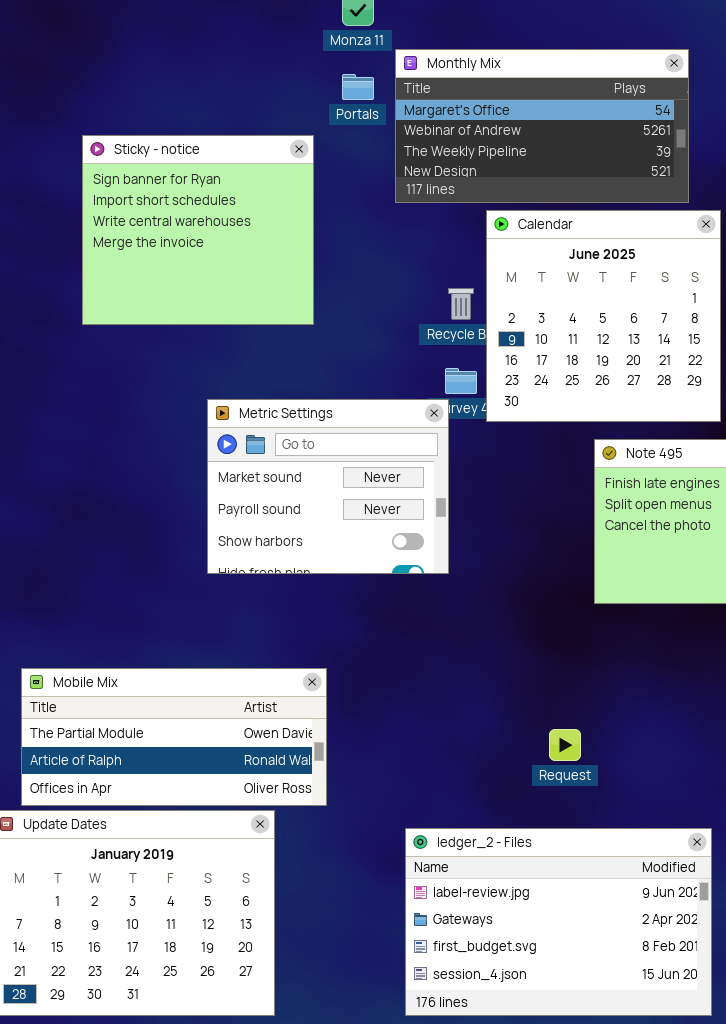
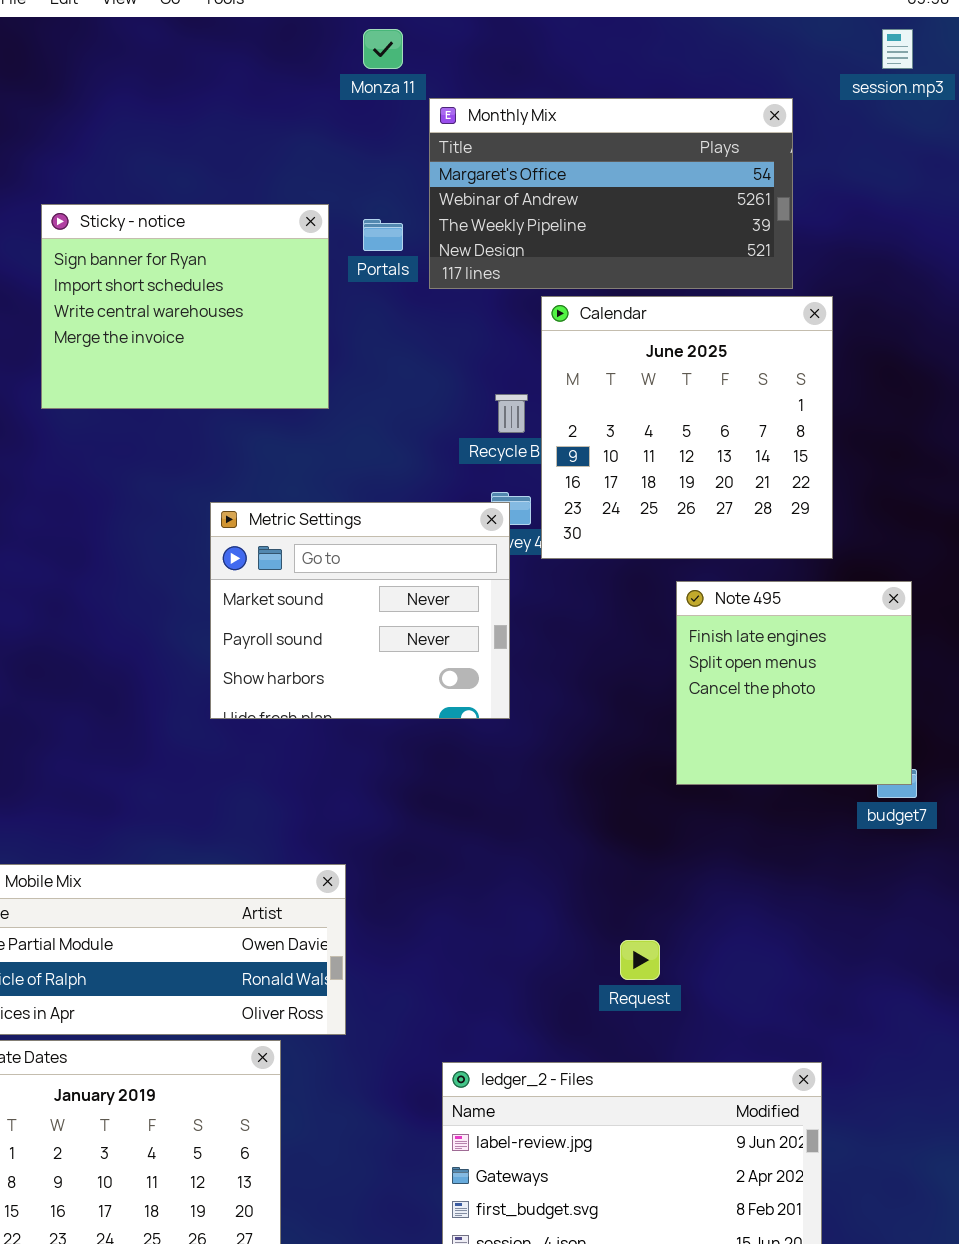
Portals: [342,74,374,100] -> [363,219,403,251], moved
Sticky - notice: [82,135,314,325] -> [41,204,329,409], resized
Metric Settings: [207,399,449,574] -> [210,502,510,719], moved

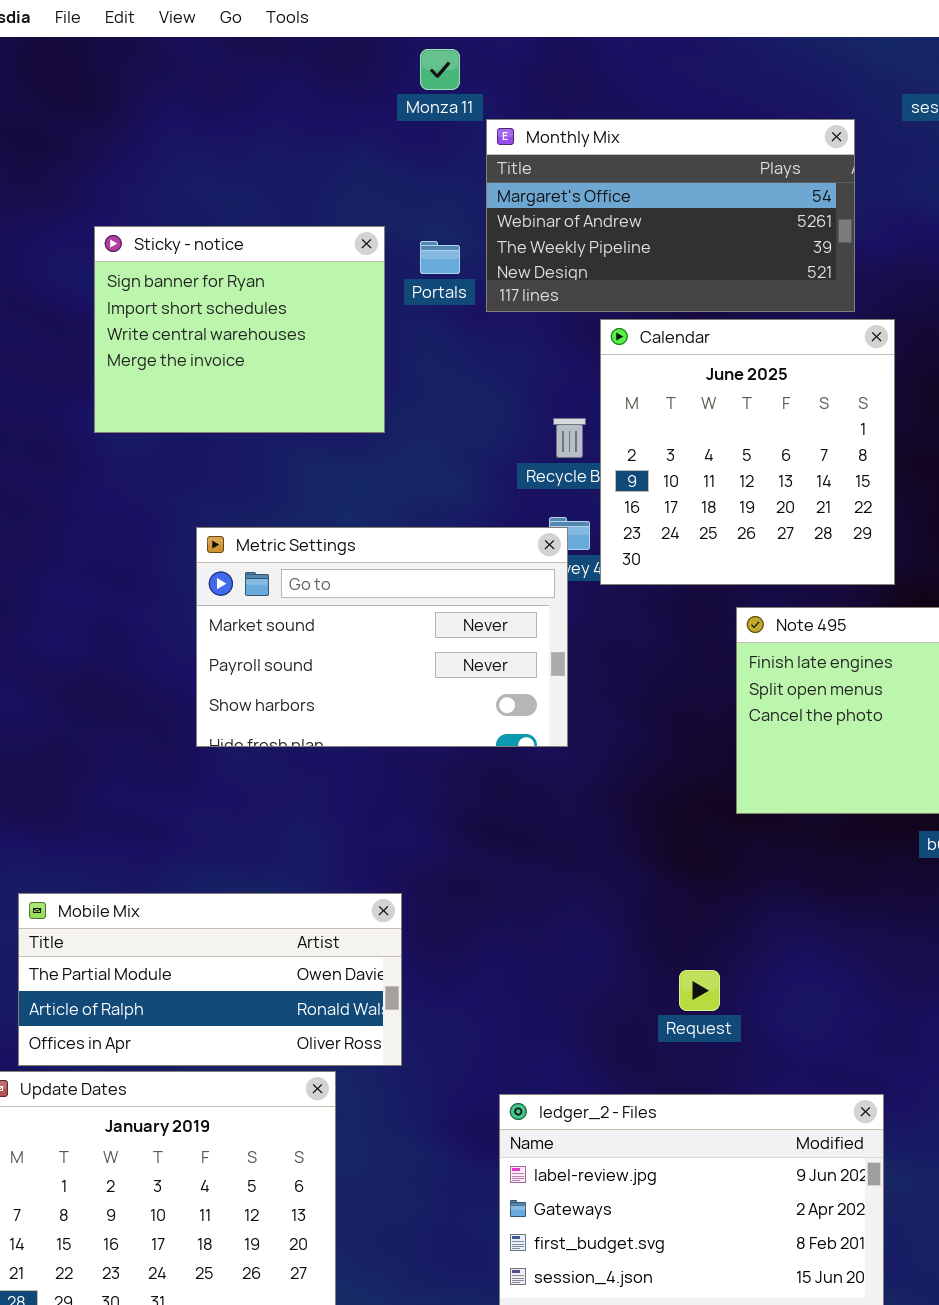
Metric Settings: [210,502,510,719] -> [196,527,568,747], resized

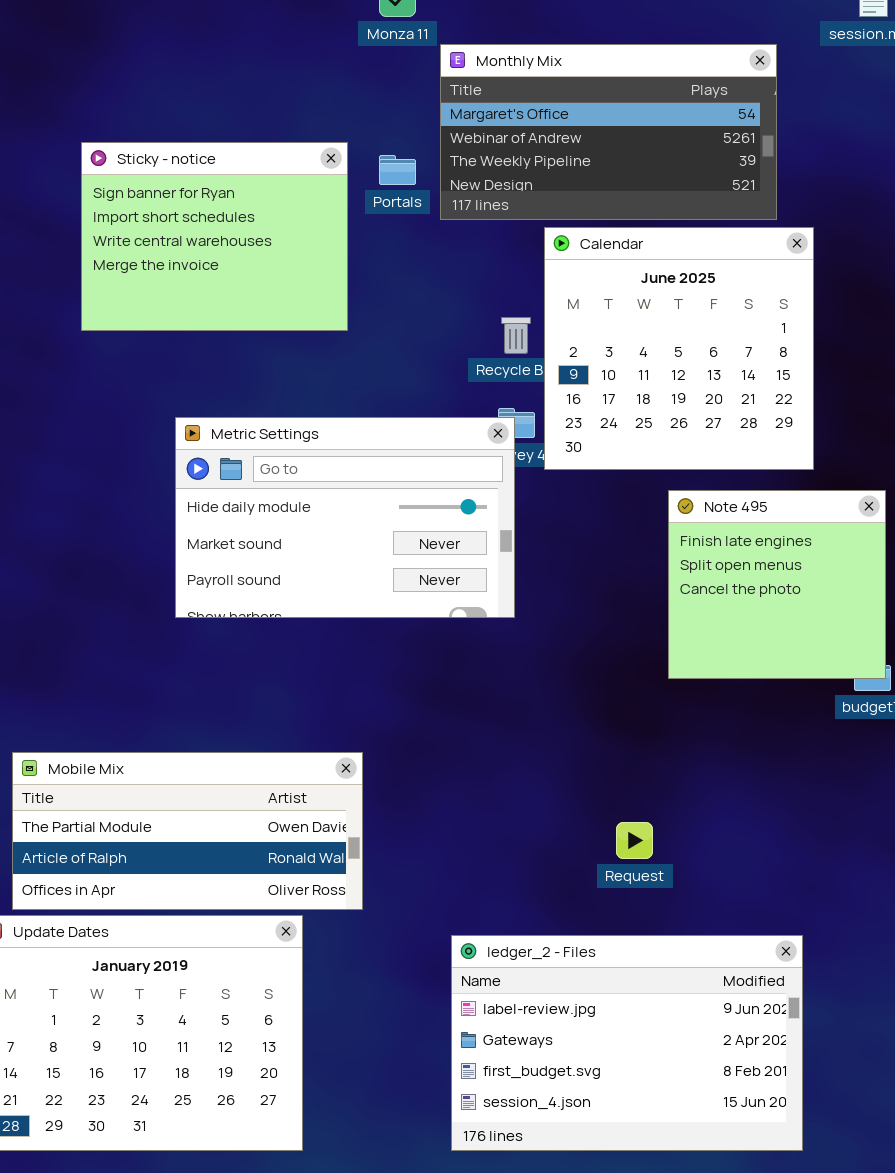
Metric Settings: [196,527,568,747] -> [175,417,515,618], scrolled up 1 row

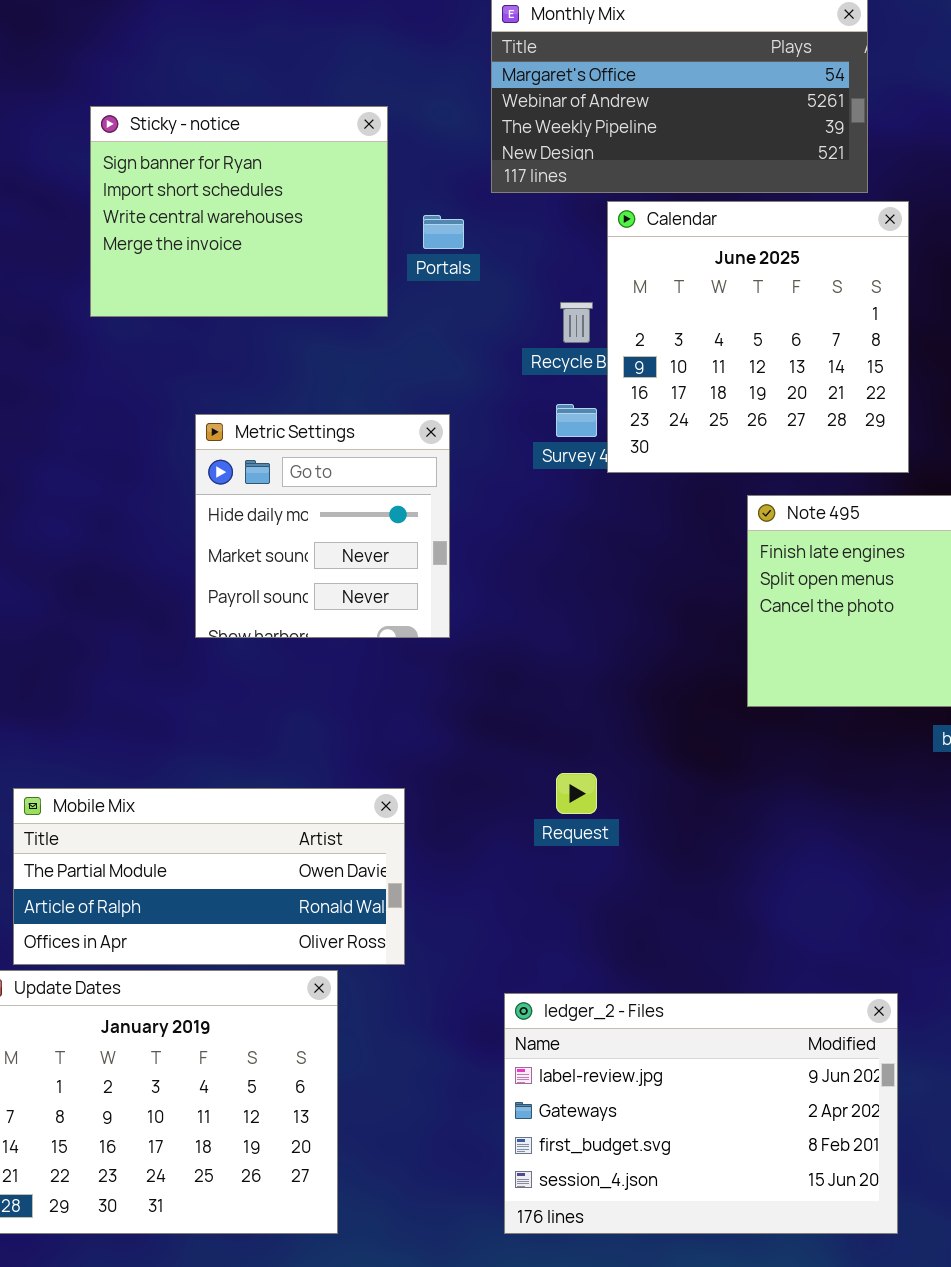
Portals: [379,155,416,185] -> [423,215,464,249], moved
Metric Settings: [175,417,515,618] -> [195,414,450,638], resized
Request: [616,822,653,859] -> [556,773,597,814], moved

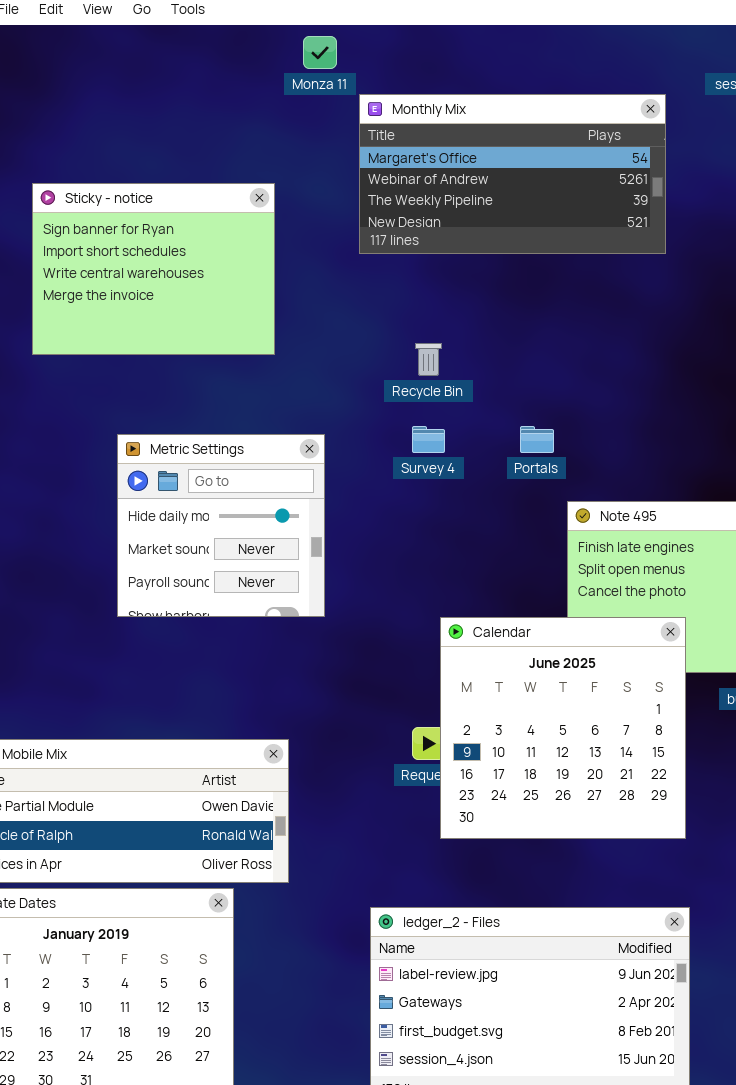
Calendar: [607,201,909,473] -> [440,617,686,839], moved
Portals: [423,215,464,249] -> [520,426,554,453], moved

